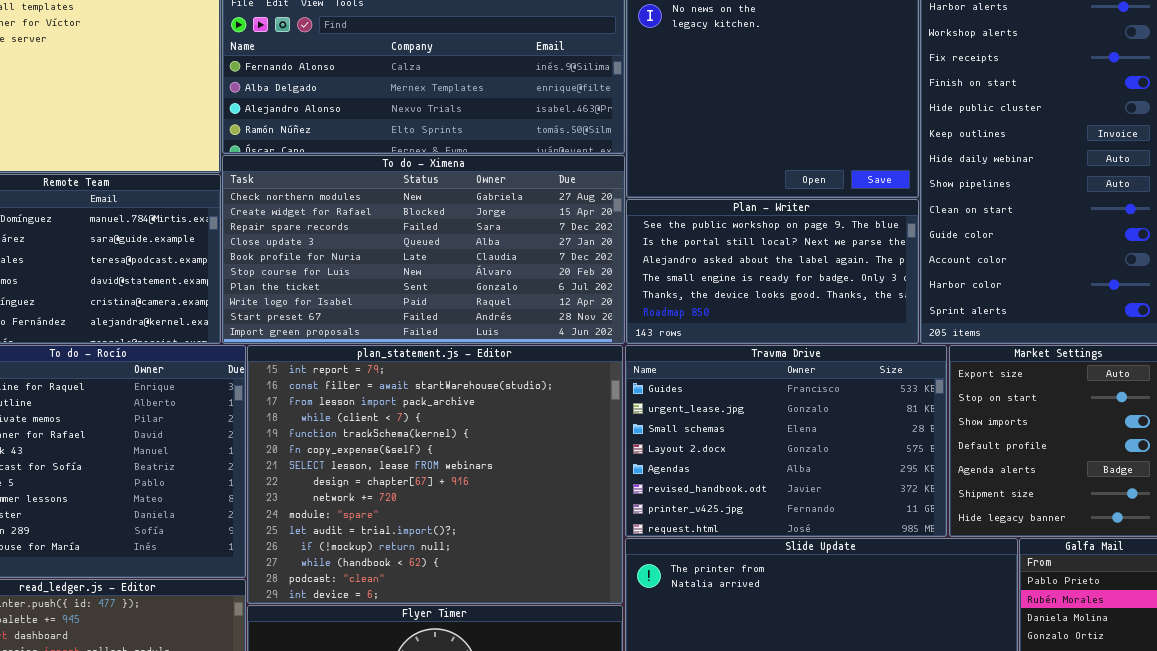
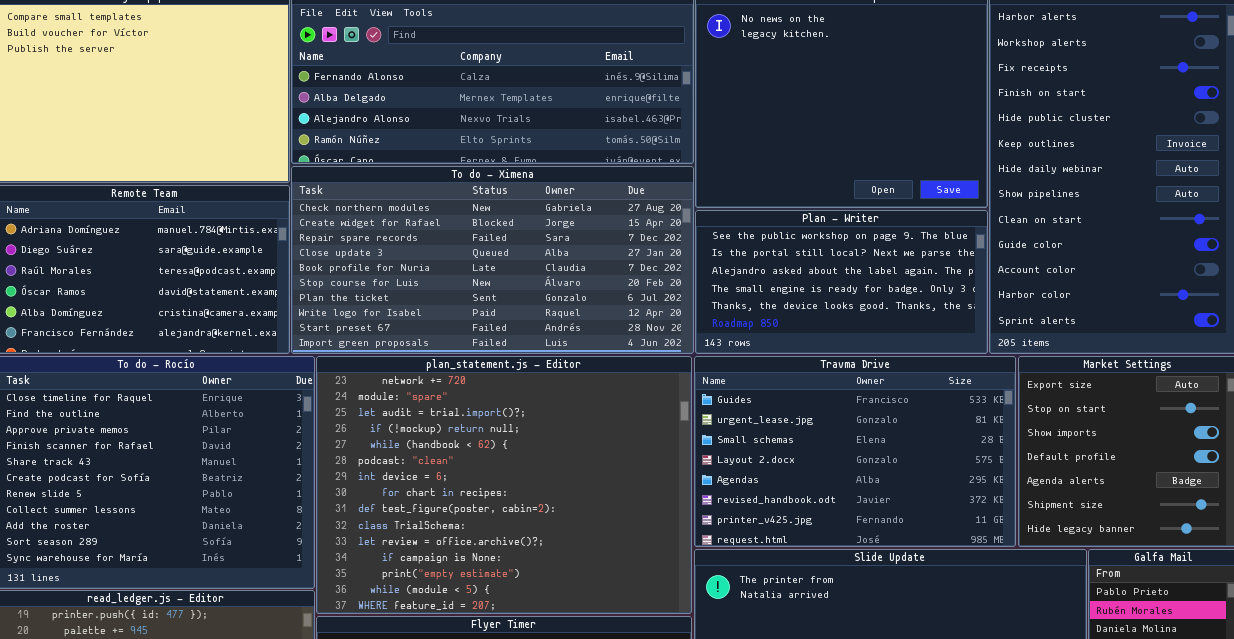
plan_statement.js - Editor: [247,345,623,604] -> [316,356,692,614], scrolled down 8 rows

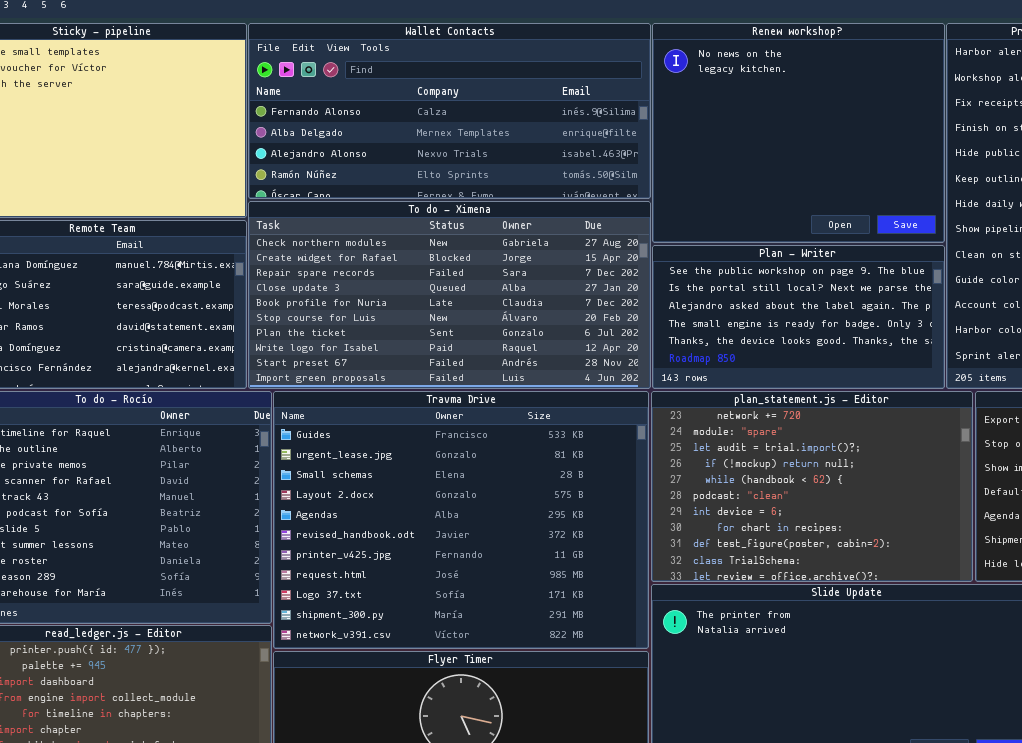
plan_statement.js - Editor: [316,356,692,614] -> [651,391,973,582], moved, resized
Travma Drive: [694,356,1016,547] -> [273,391,649,649], moved, resized

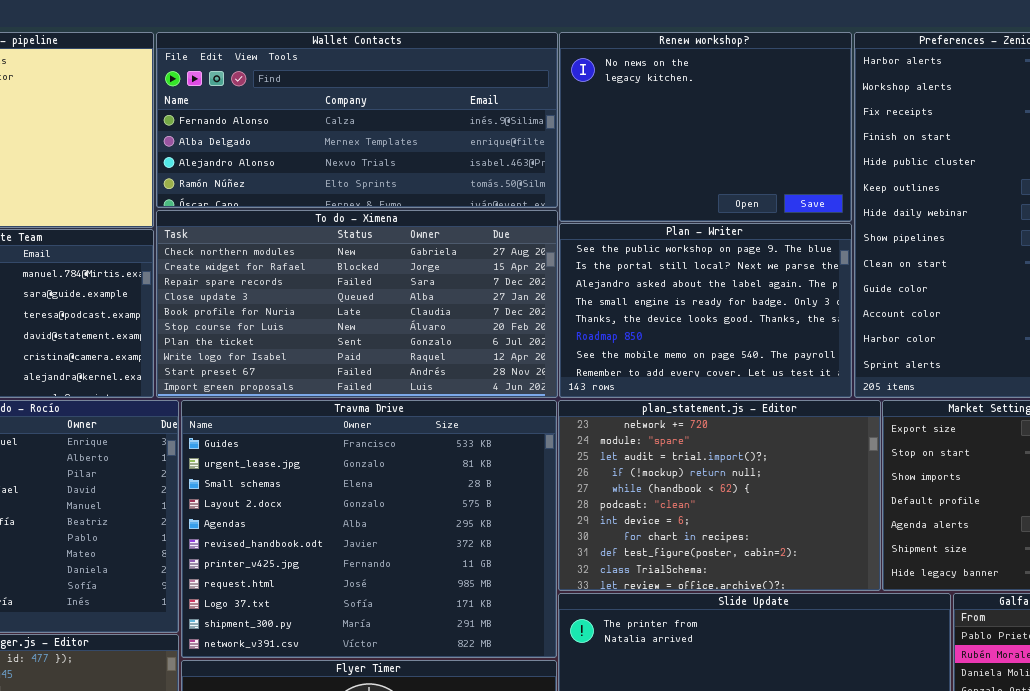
Renew workshop?: [652,23,945,243] -> [559,32,852,222], resized
Plan - Writer: [652,245,945,389] -> [559,223,852,398], resized

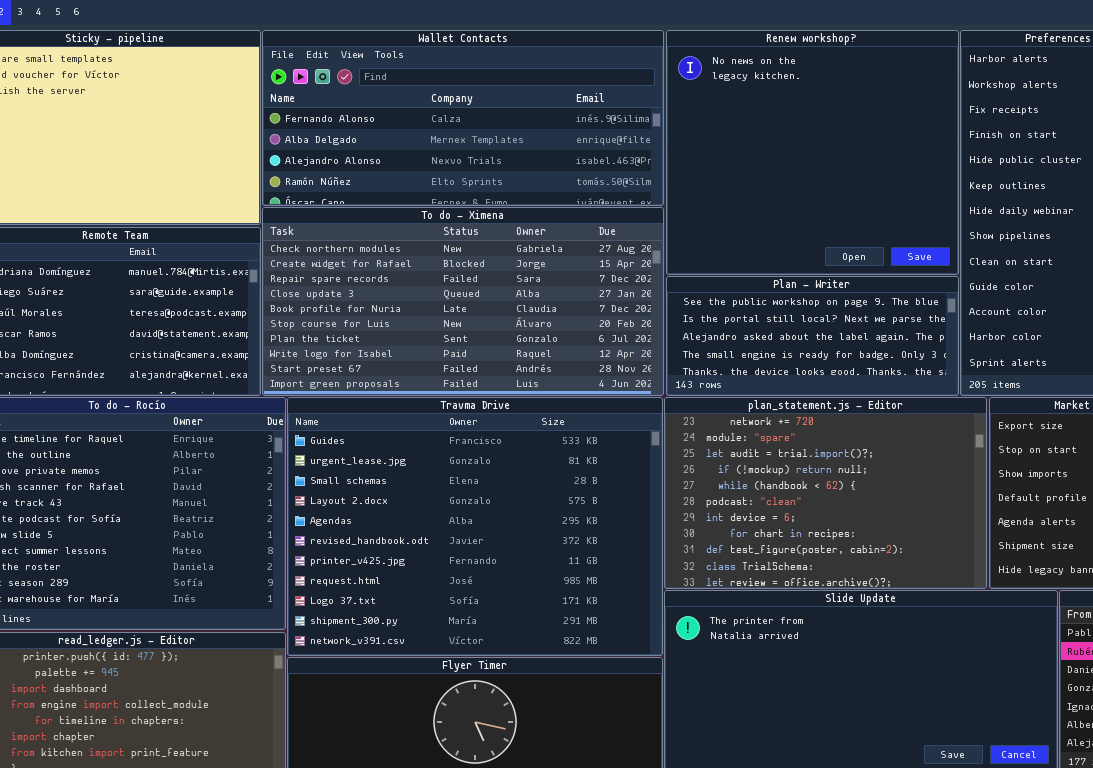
Renew workshop?: [559,32,852,222] -> [666,30,959,275], resized
Plan - Writer: [559,223,852,398] -> [666,276,959,396], resized

